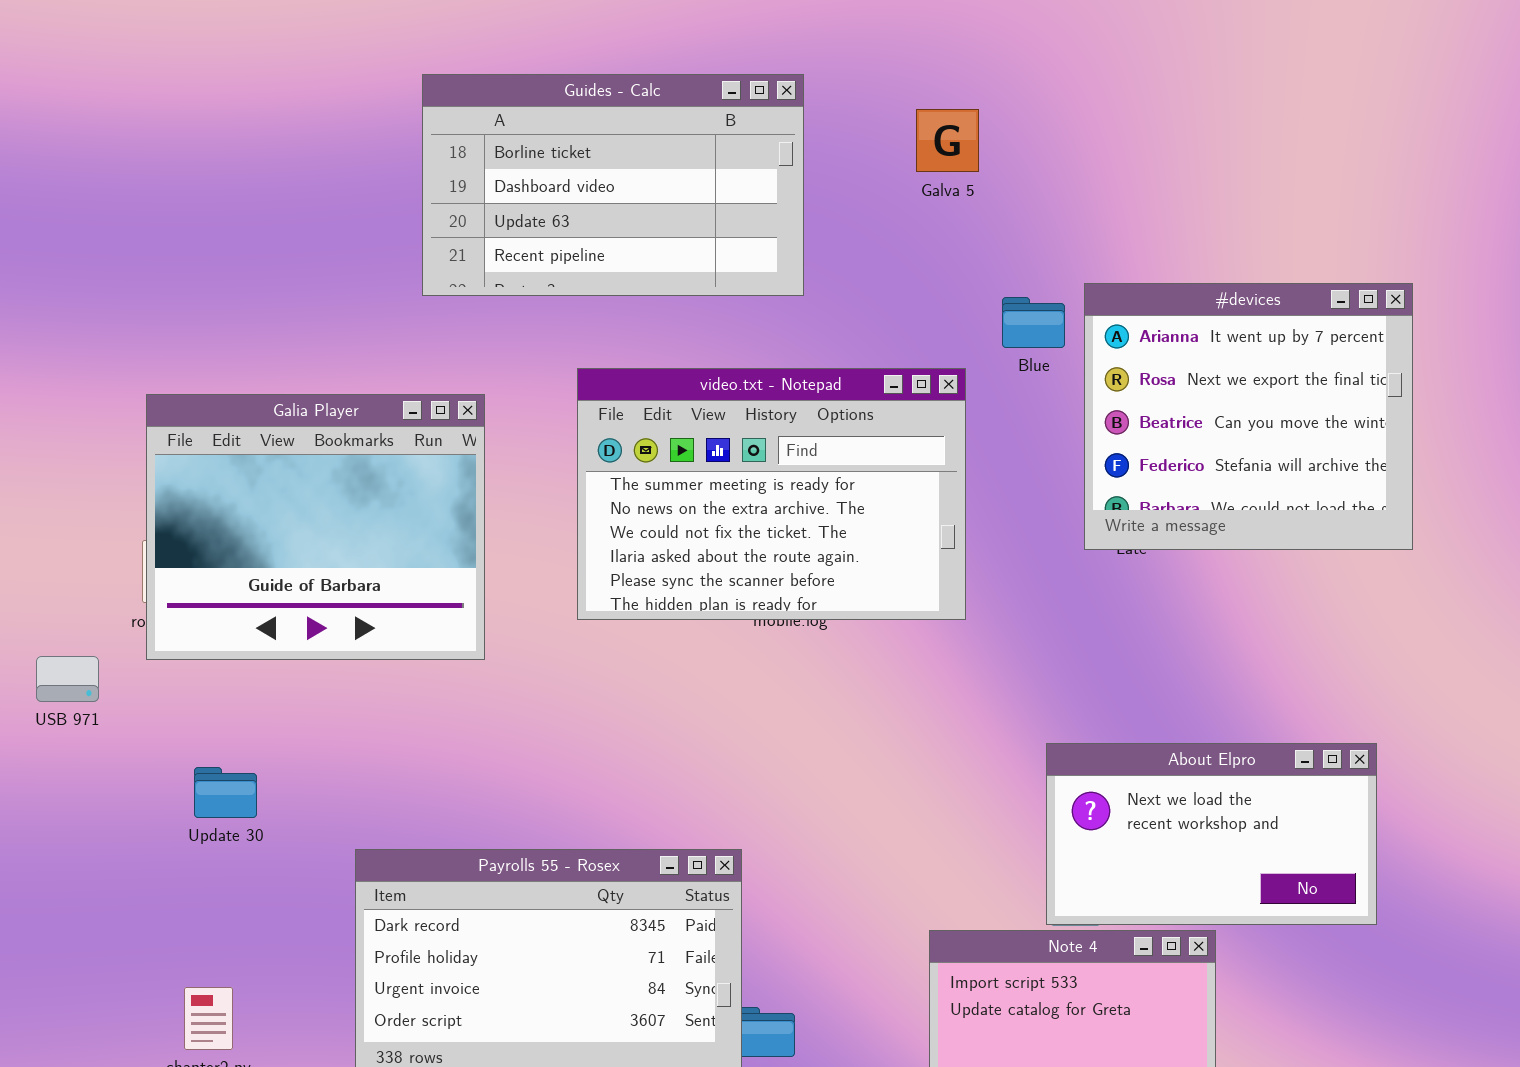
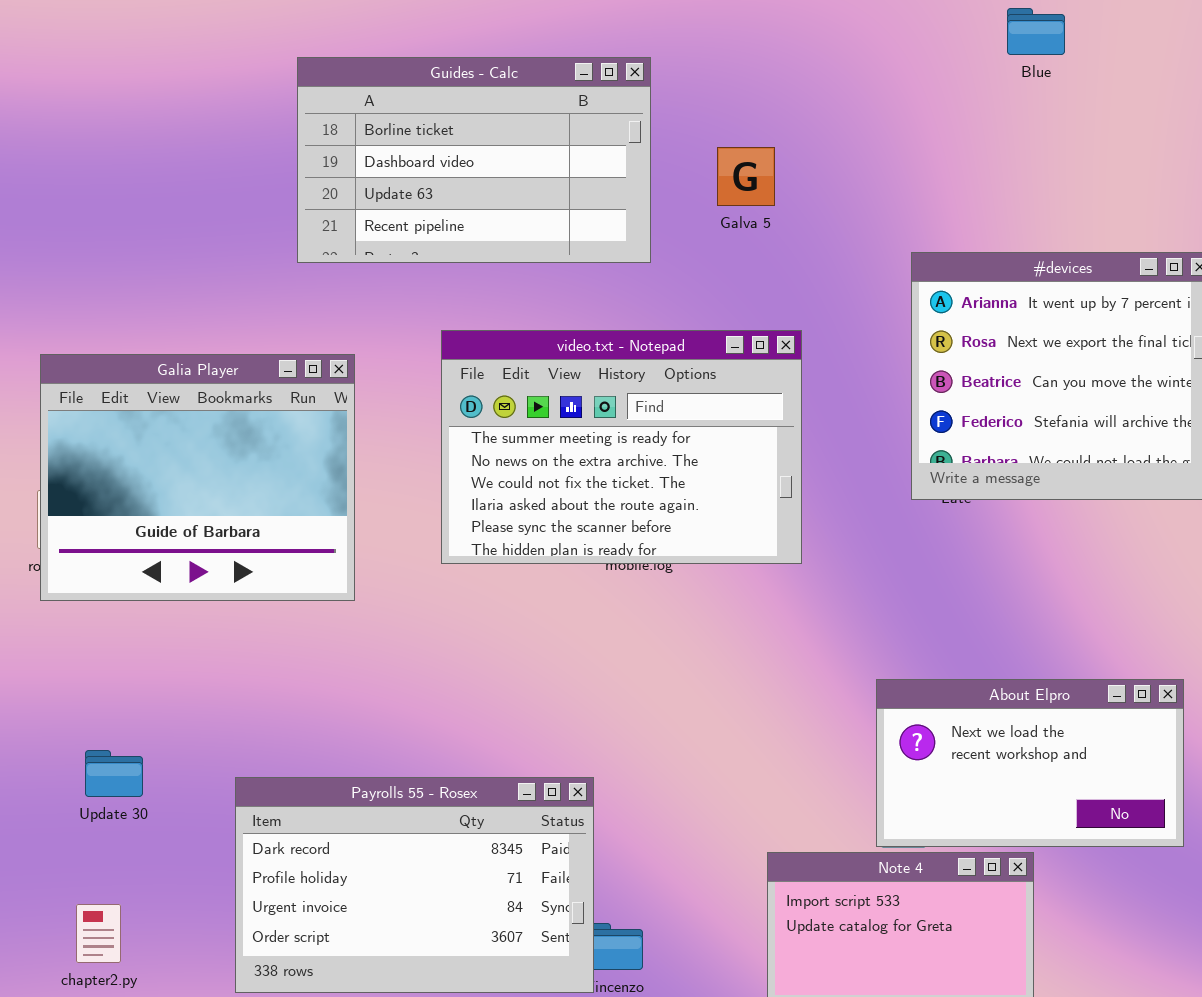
Galva 5: [916,109,979,172] -> [717,147,775,206], moved
Blue: [1002,297,1065,348] -> [1007,8,1065,55], moved
Update 30: [194,767,257,818] -> [85,750,143,797], moved

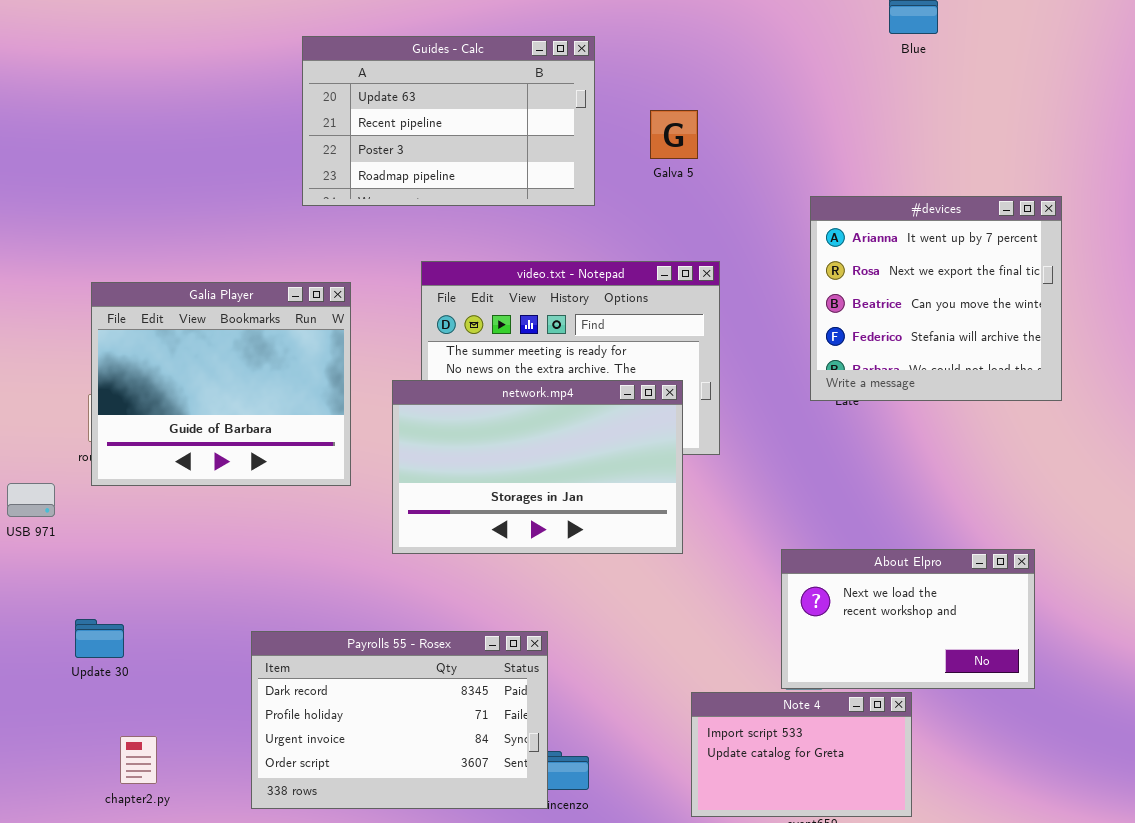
Guides - Calc: [297,57,651,263] -> [302,36,595,206], scrolled down 2 rows
network.mp4: none -> [392,380,683,554], opened
Update 30: [85,750,143,797] -> [75,619,124,658], moved

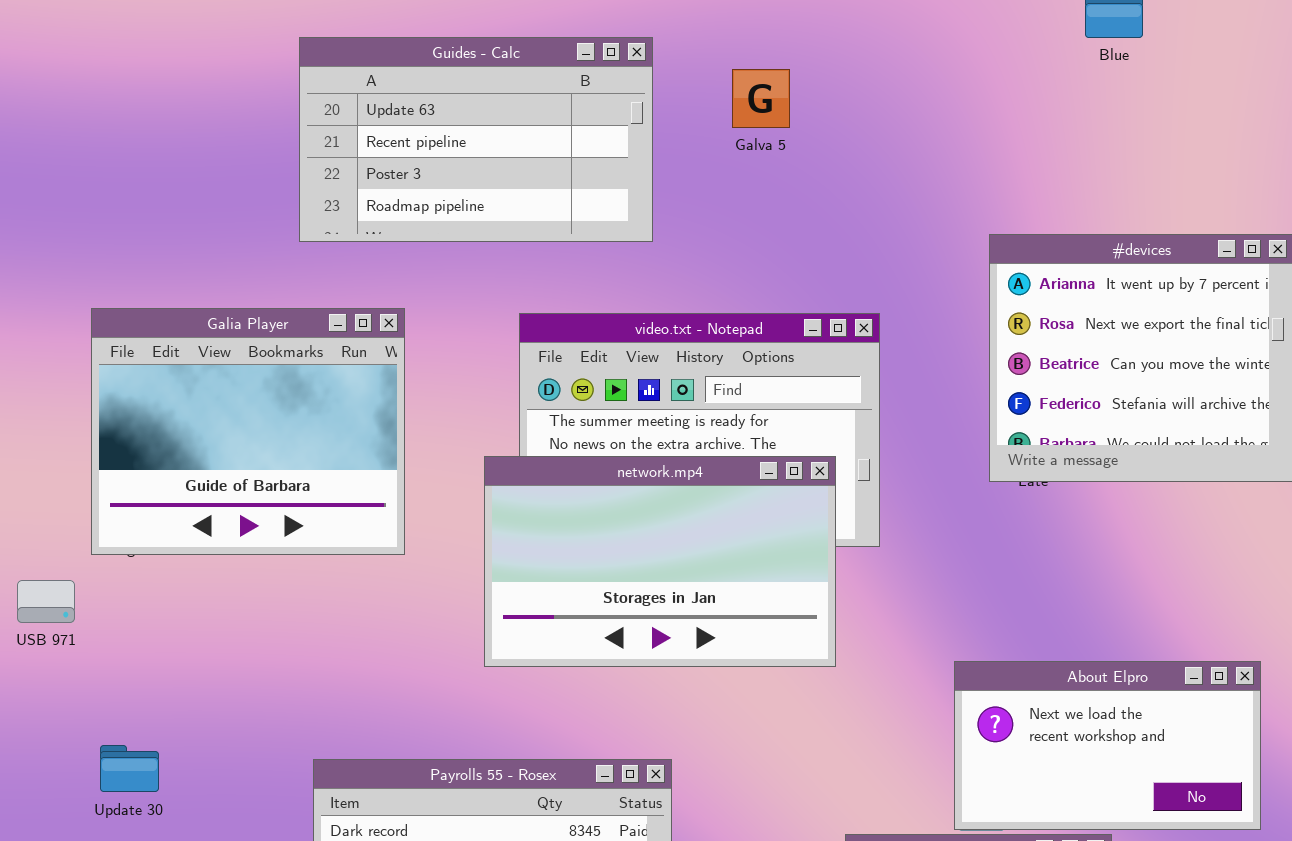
Guides - Calc: [302,36,595,206] -> [299,37,653,242], moved
Galva 5: [650,110,698,159] -> [732,69,790,128], moved
Galia Player: [91,282,351,486] -> [91,308,405,555], moved

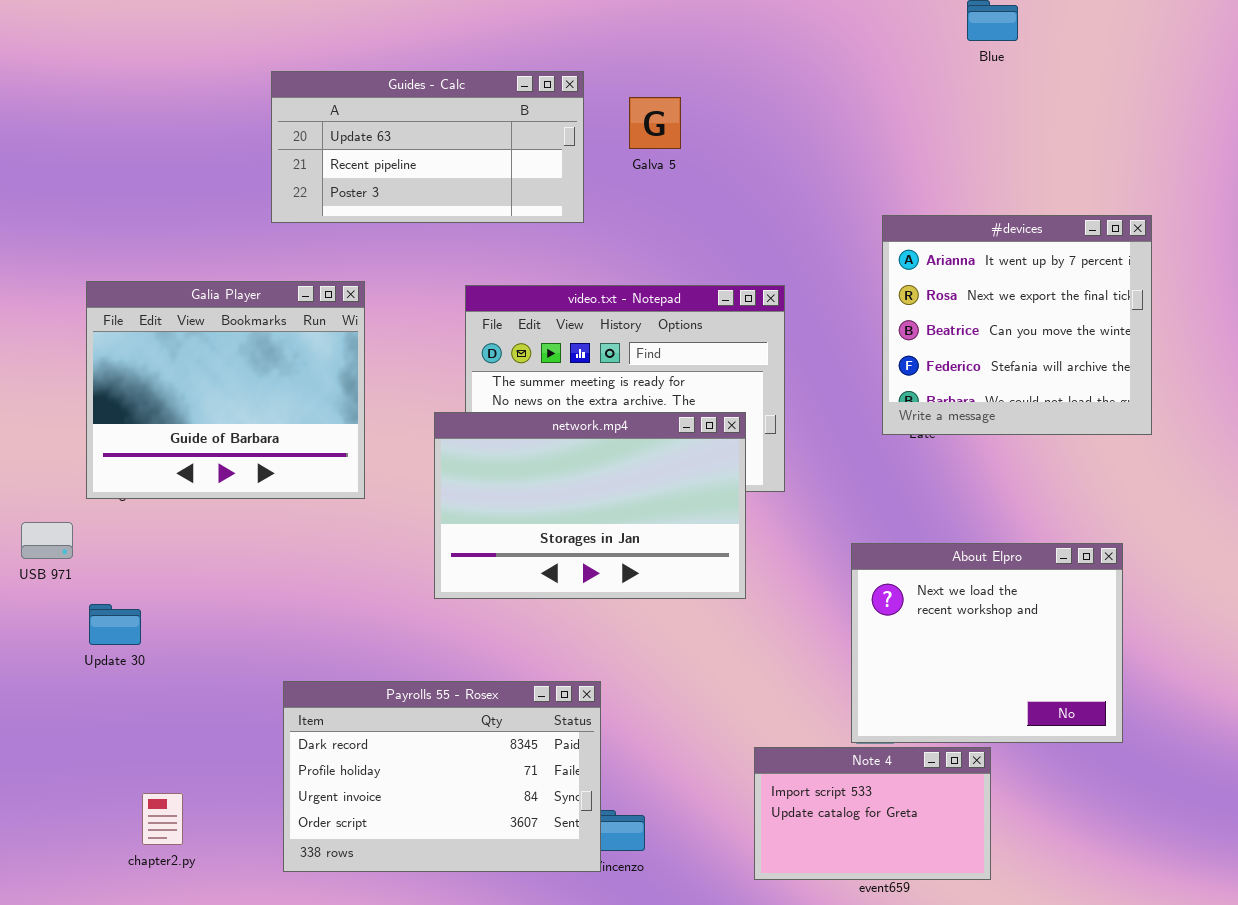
Guides - Calc: [299,37,653,242] -> [271,71,584,223], resized
Galva 5: [732,69,790,128] -> [629,97,681,149], moved
About Elpro: [954,661,1261,830] -> [851,543,1123,743], resized
Update 30: [100,745,159,792] -> [89,604,141,645], moved

